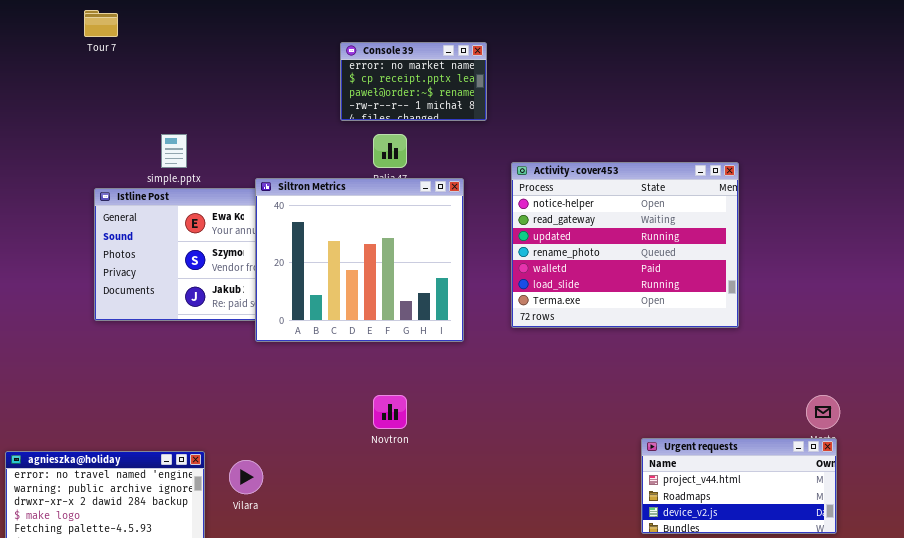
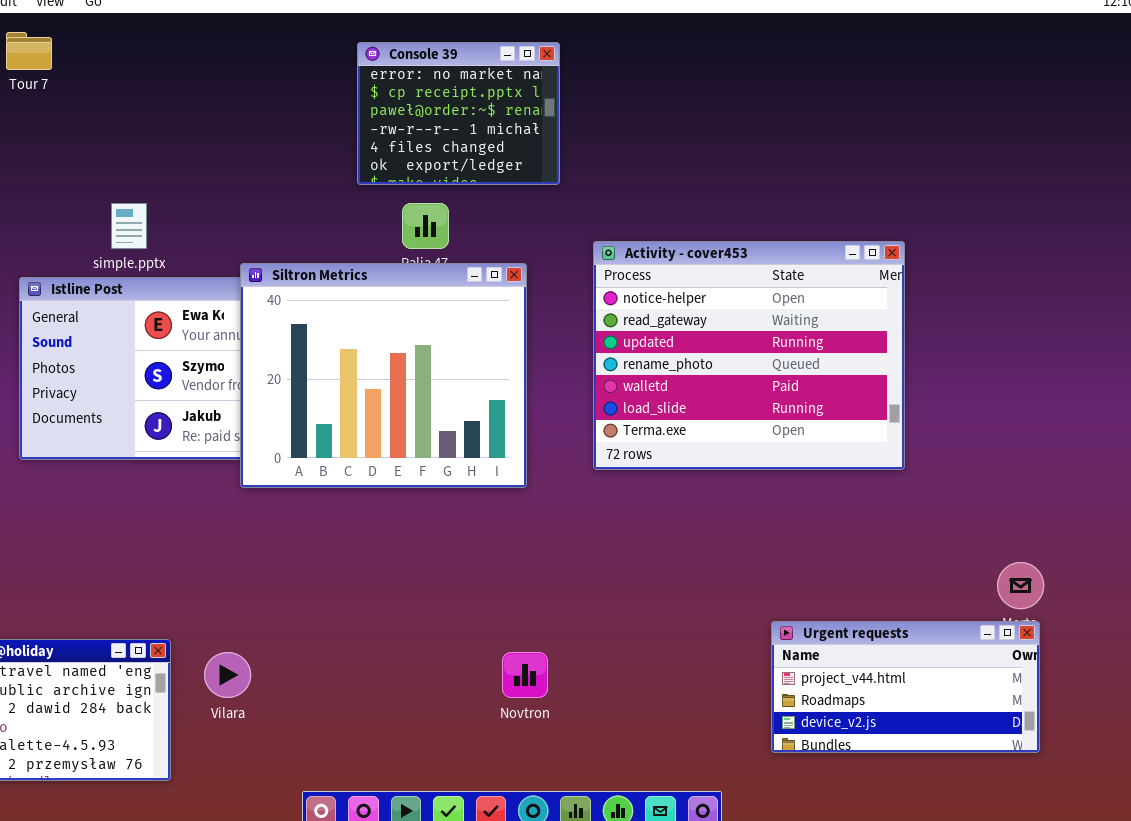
Console 39: [340,42,487,121] -> [357,42,560,185], resized
Novtron: [373,395,407,429] -> [502,652,548,698], moved

